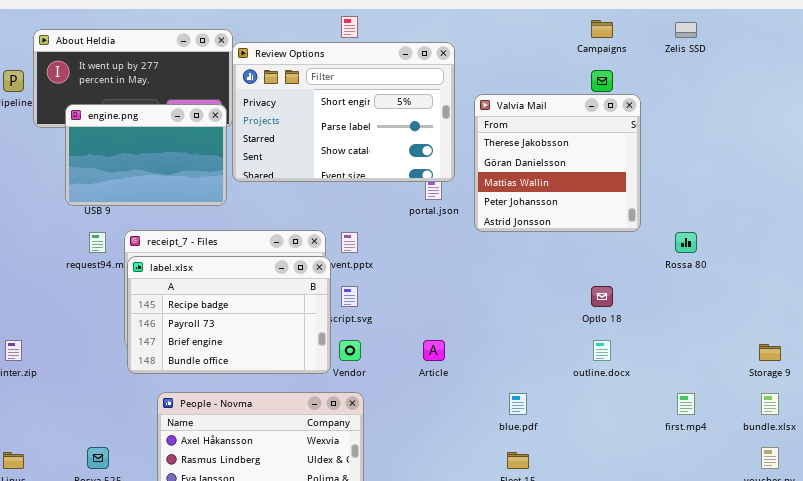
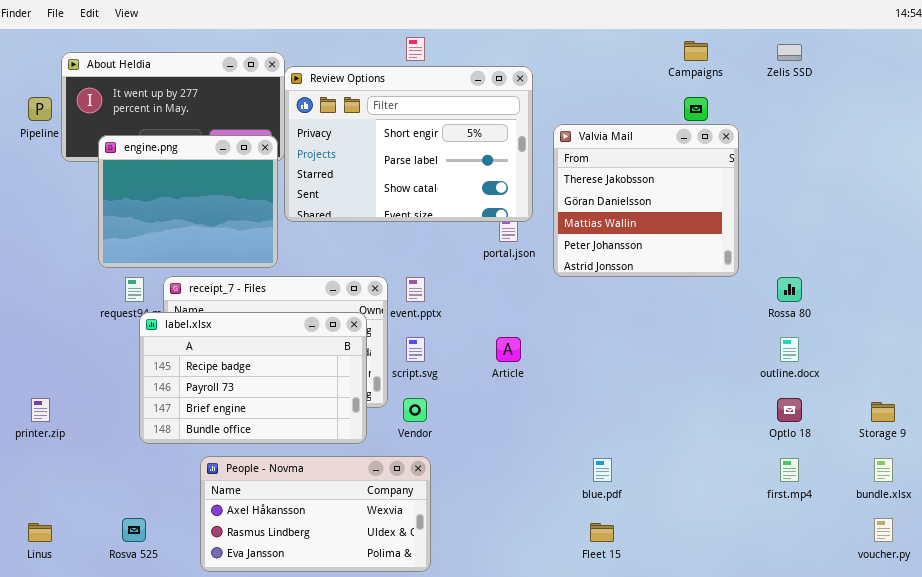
engine.png: [65,104,227,206] -> [98,135,278,268], resized
label.xlsx: [127,256,331,374] -> [139,312,367,444], moved
Optlo 18: [591,286,613,307] -> [777,398,802,422], moved
Article: [423,340,445,361] -> [496,337,521,362], moved
outline.docx: [593,340,611,361] -> [780,337,799,362], moved

